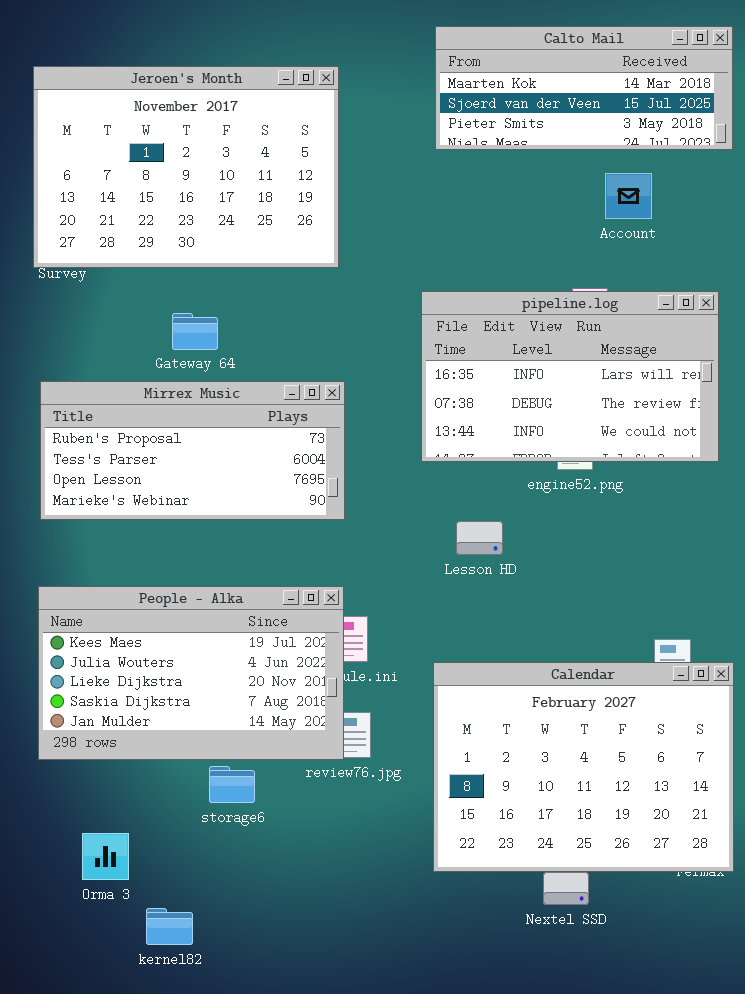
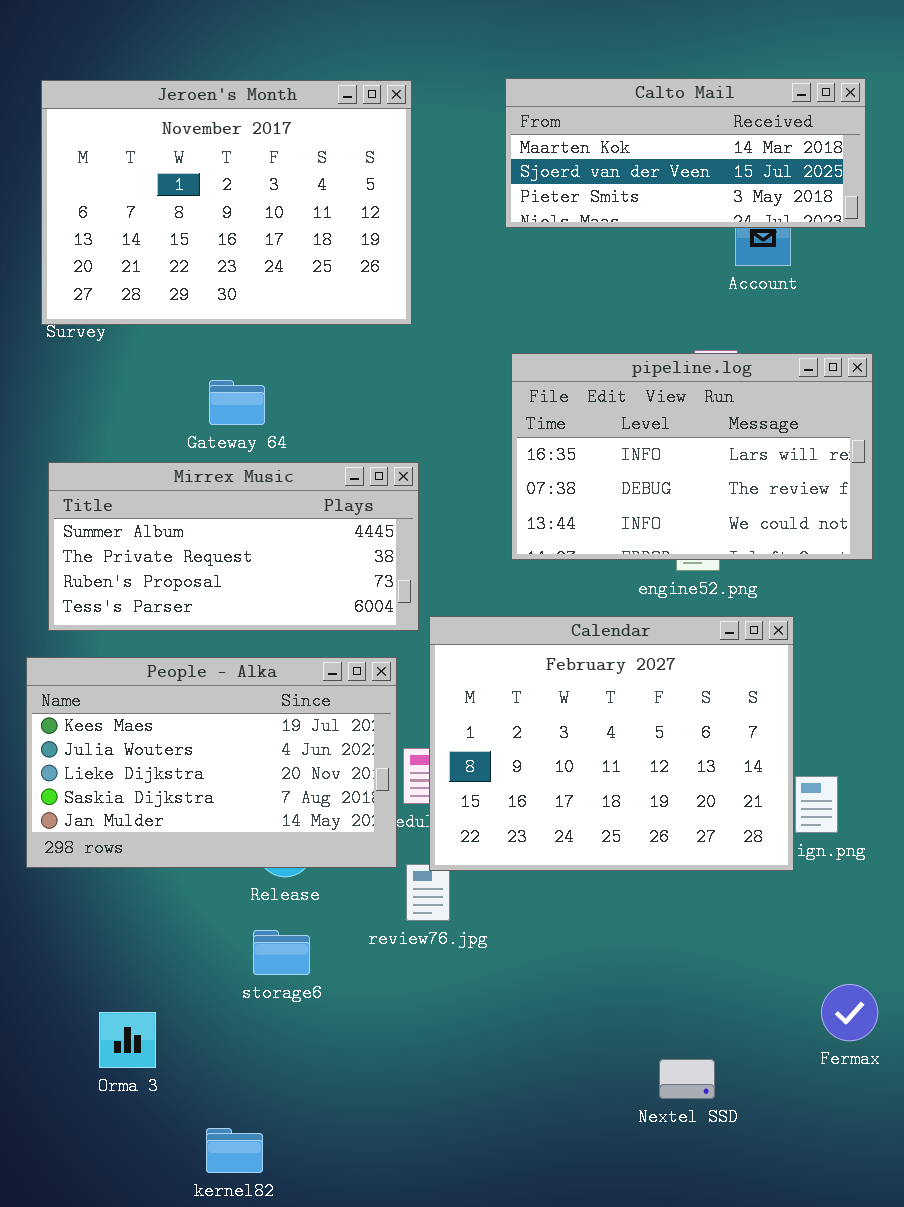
Calto Mail: [435,26,733,150] -> [505,78,866,228], moved
Mirrex Music: [40,381,345,520] -> [48,462,419,631], scrolled up 2 rows
People - Alka: [38,586,344,760] -> [26,657,397,868], moved
Calendar: [433,662,734,872] -> [429,616,794,871], moved
kernel82: [146,908,193,945] -> [206,1128,263,1173], moved

